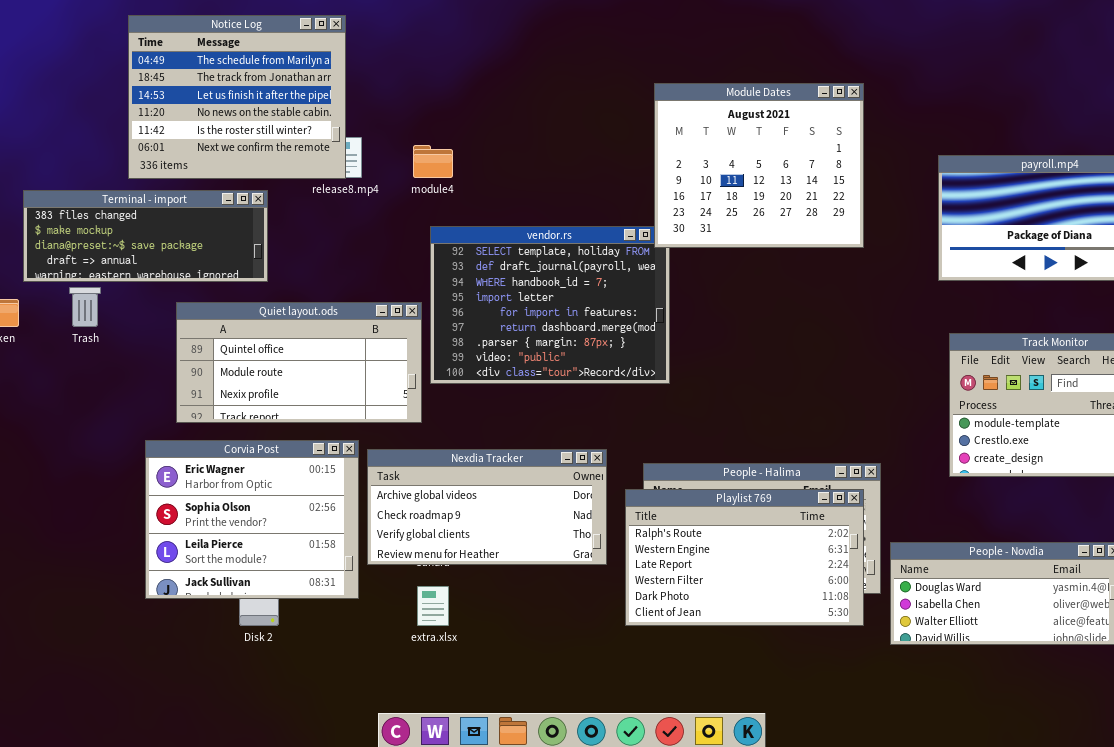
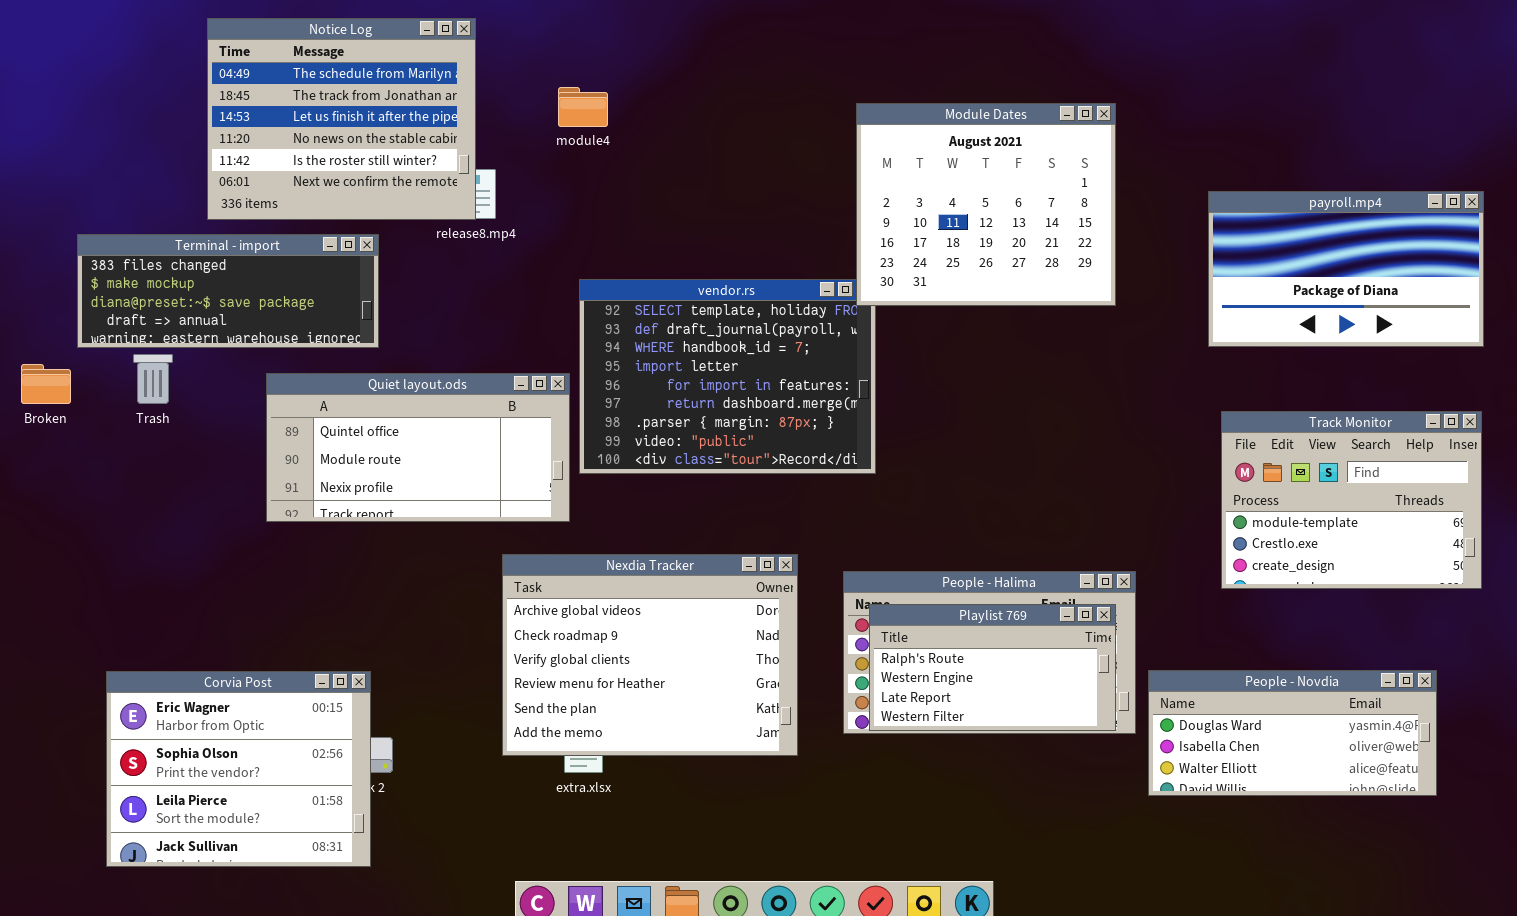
module4: [413,145,453,178] -> [558,87,608,127], moved
Corvia Post: [145,440,359,599] -> [106,671,371,867], moved
Nexdia Tracker: [367,449,607,565] -> [502,554,798,756], resized
Playlist 769: [625,489,864,626] -> [869,604,1116,731], resized

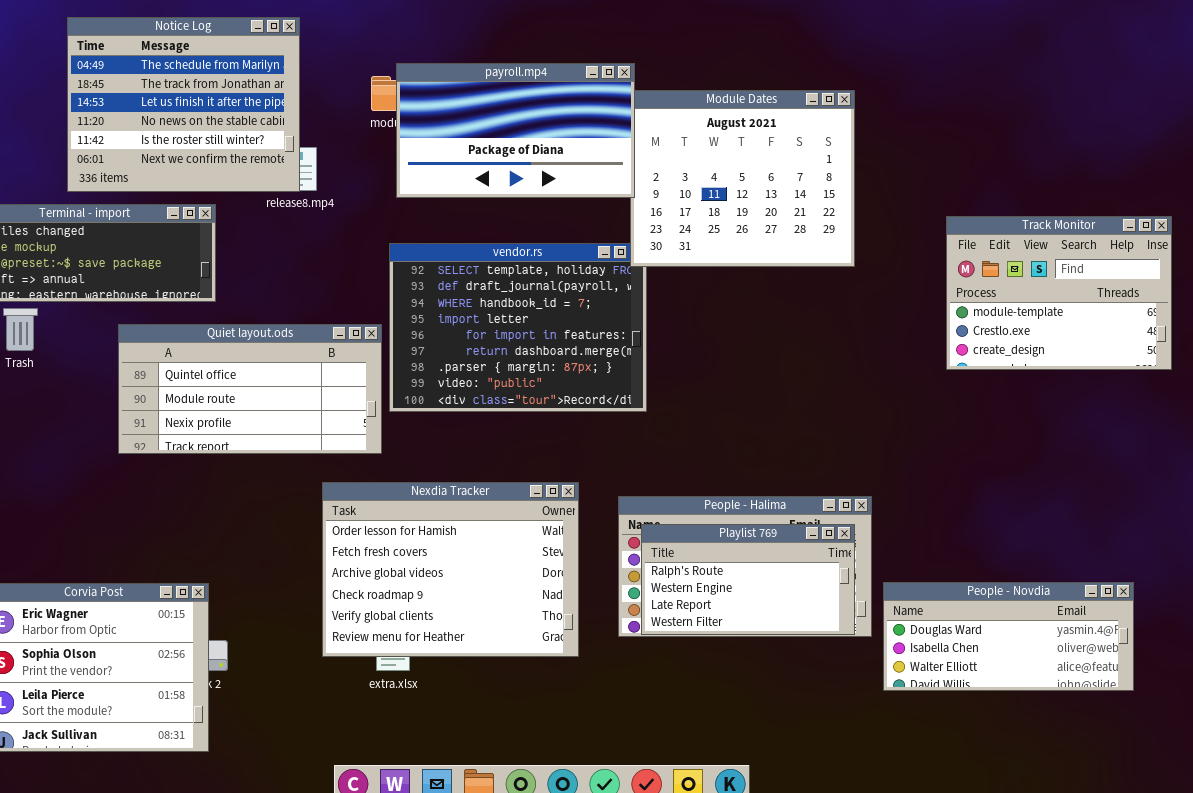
payroll.mp4: [1208,191,1484,347] -> [396,63,635,198], moved
Track Monitor: [1221,411,1482,589] -> [946,216,1172,370], moved
Nexdia Tracker: [502,554,798,756] -> [322,482,579,657], scrolled up 2 rows

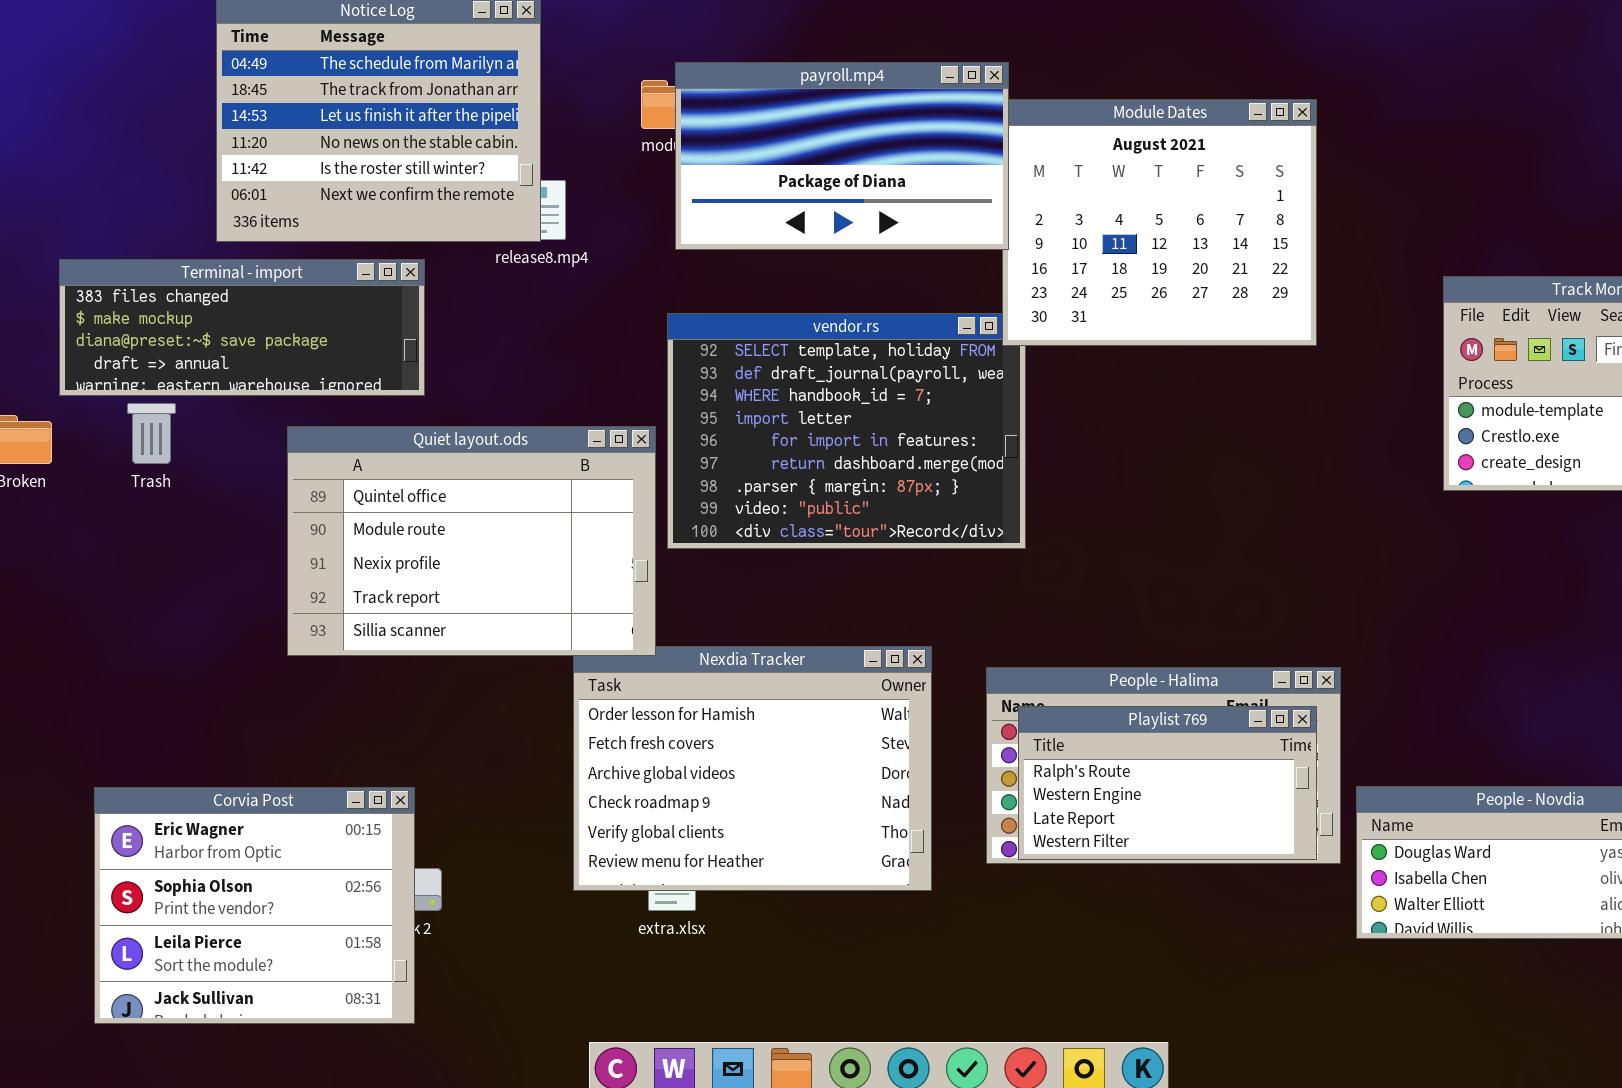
Quiet layout.ods: [118,324,382,454] -> [287,426,656,656], resized

